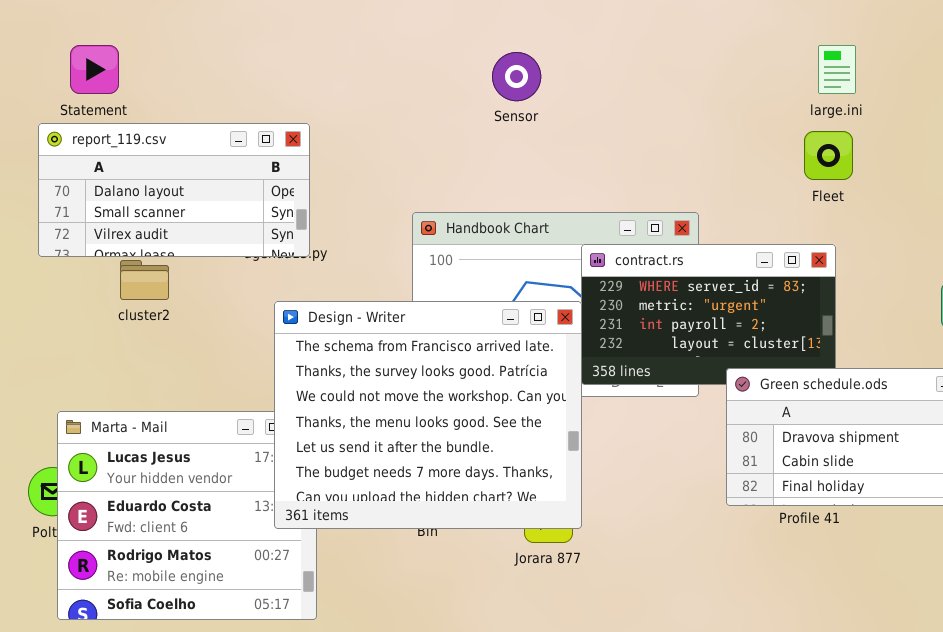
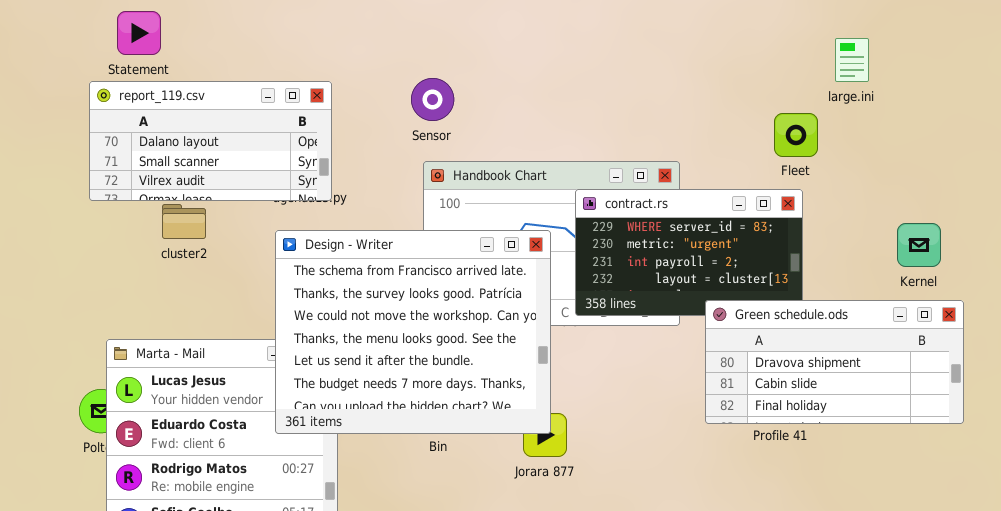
large.ini: [818,45,856,94] -> [835,38,869,82], moved
Sensor: [492,52,541,101] -> [411,78,454,121], moved
Fleet: [804,131,853,180] -> [774,113,818,157], moved
Design - Writer: [274,301,582,529] -> [275,230,551,434], moved

